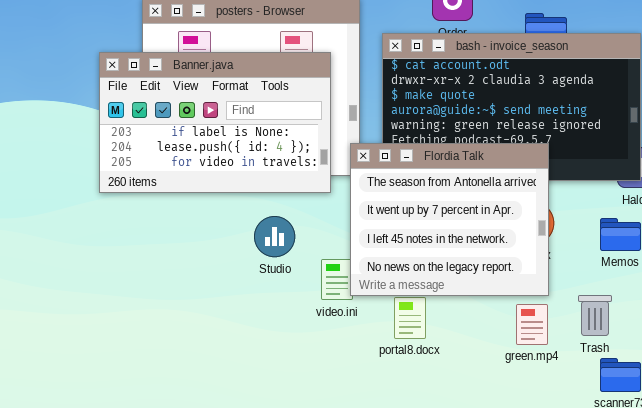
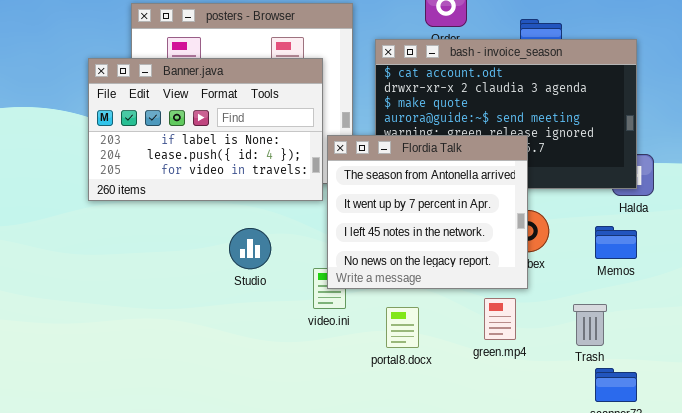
Flordia Talk: [350,143,549,296] -> [327,135,528,289], moved
Studio: [254,216,295,257] -> [229,228,271,269], moved
green.mp4: [516,304,548,345] -> [484,298,516,340], moved

